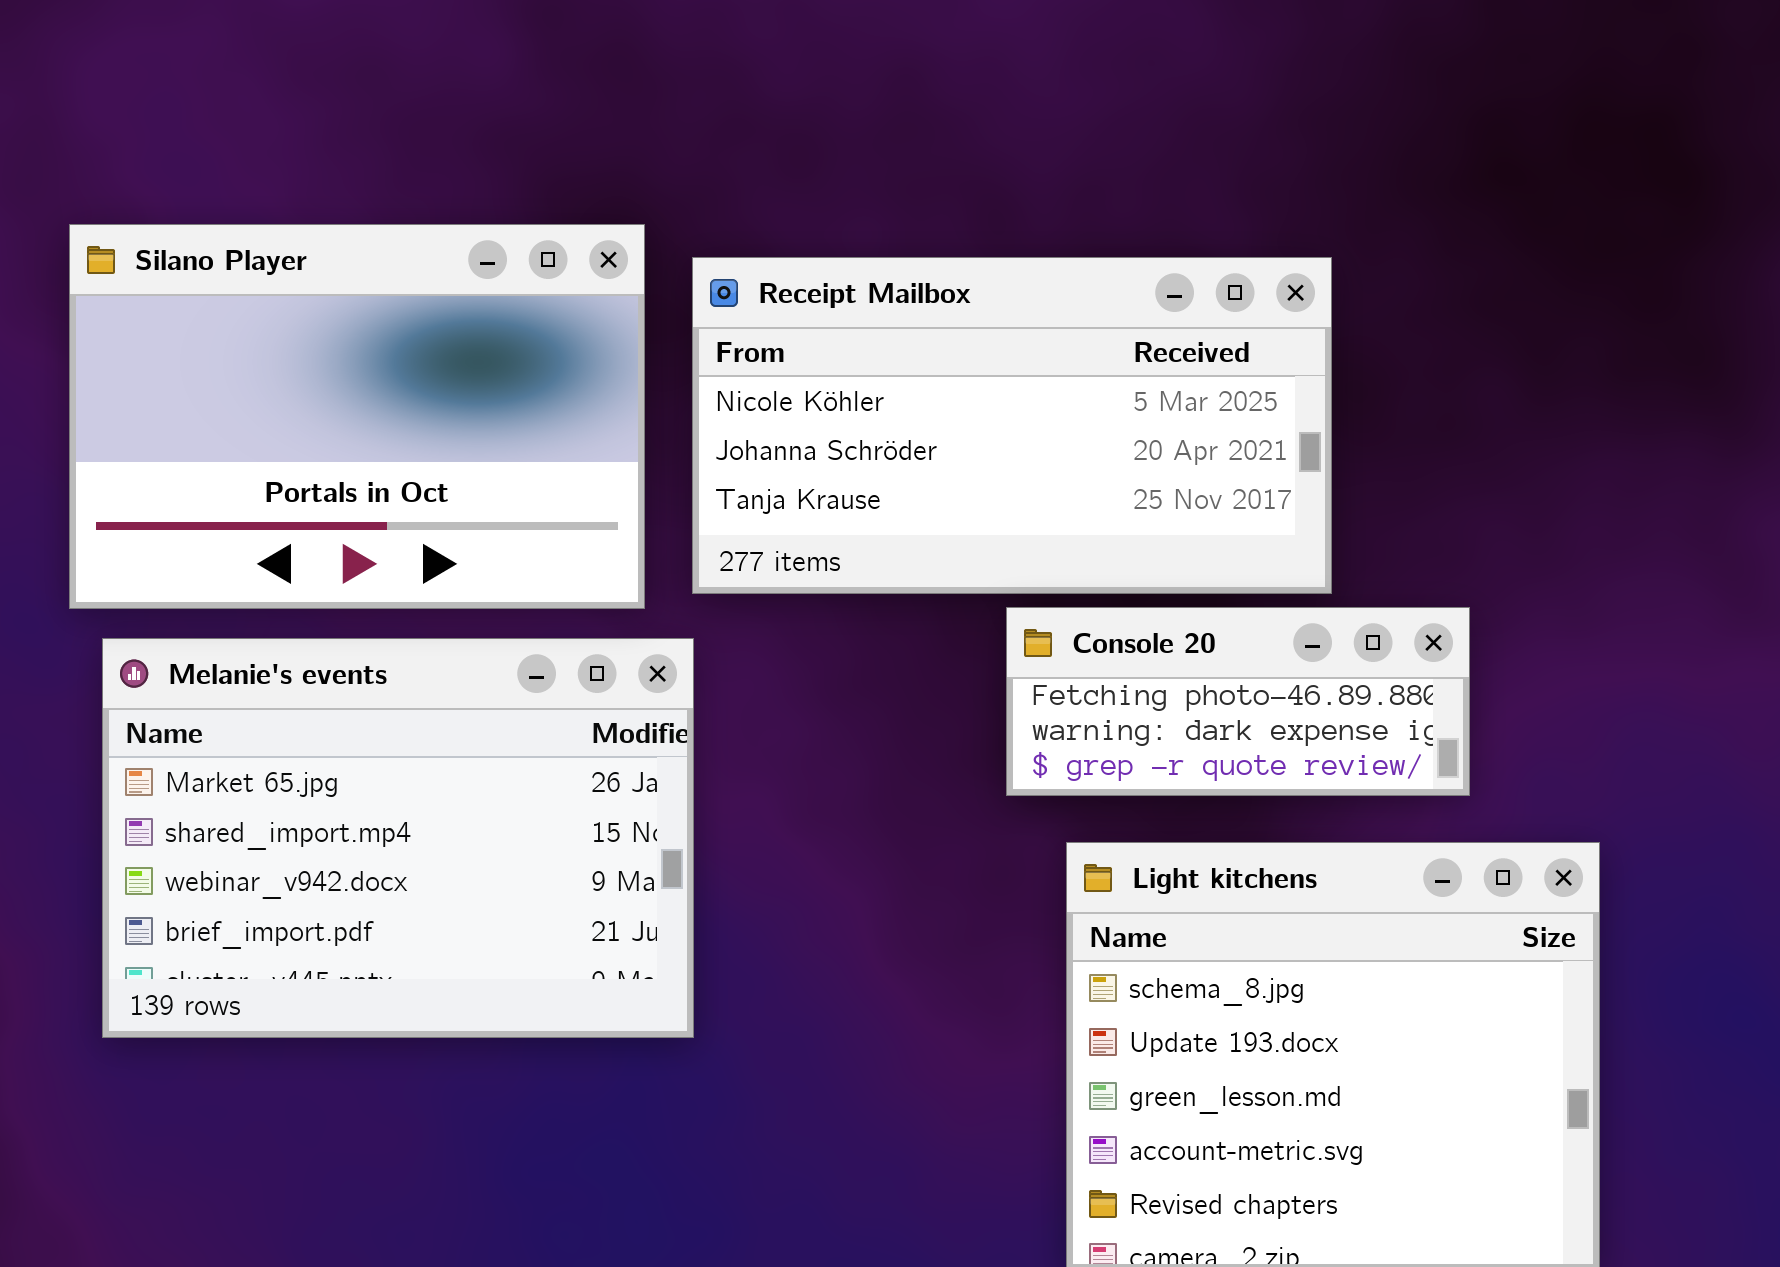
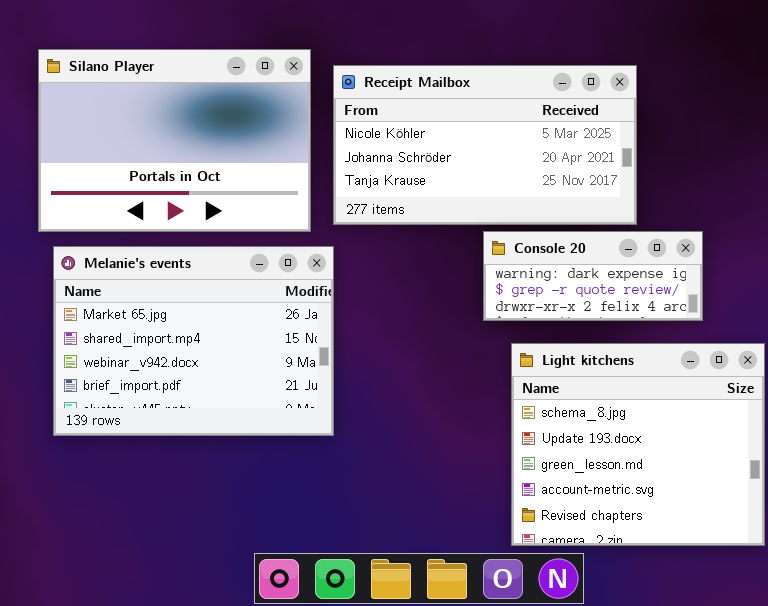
Console 20: [1006,607,1470,796] -> [483,231,703,321], scrolled down 1 row

